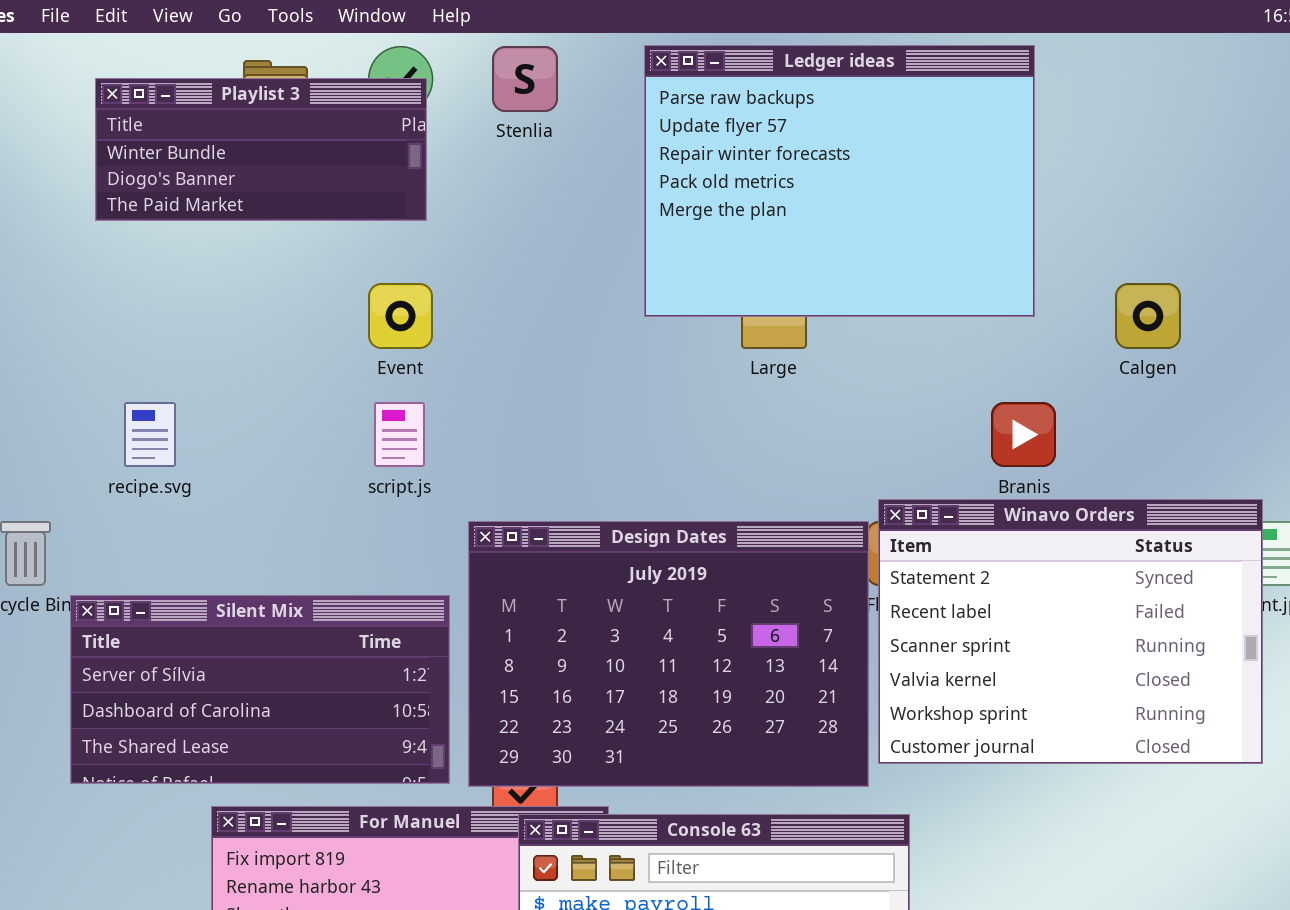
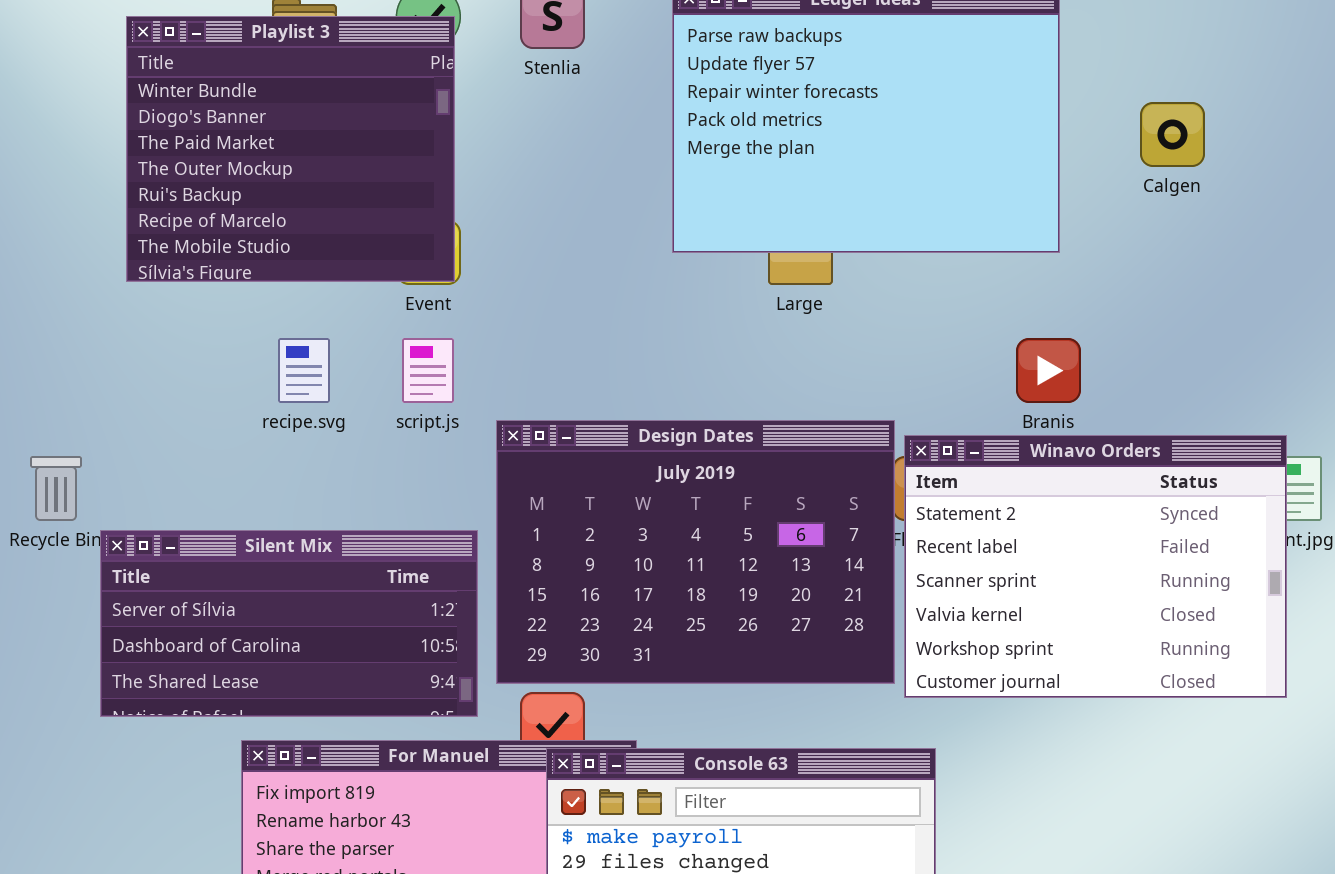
Playlist 3: [95,78,427,221] -> [126,16,455,282], resized
Calgen: [1115,283,1181,349] -> [1140,102,1205,167], moved
recipe.svg: [124,402,176,467] -> [278,338,330,403], moved
Design Dates: [468,521,869,787] -> [496,420,895,684], moved

